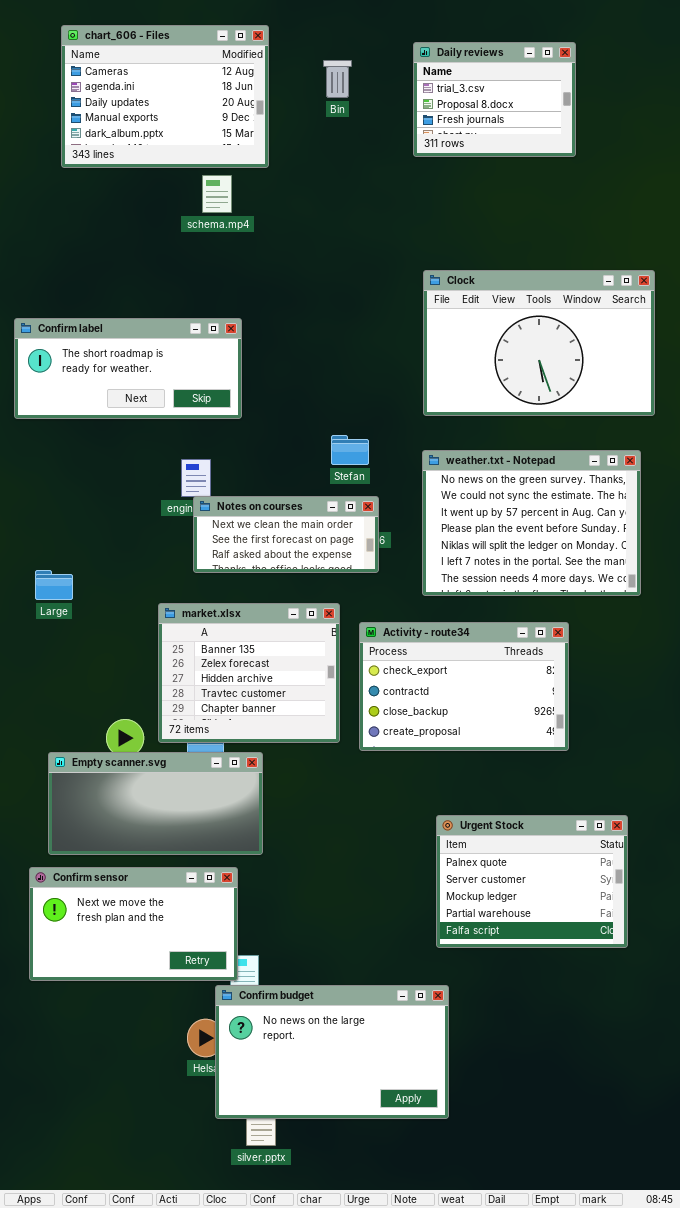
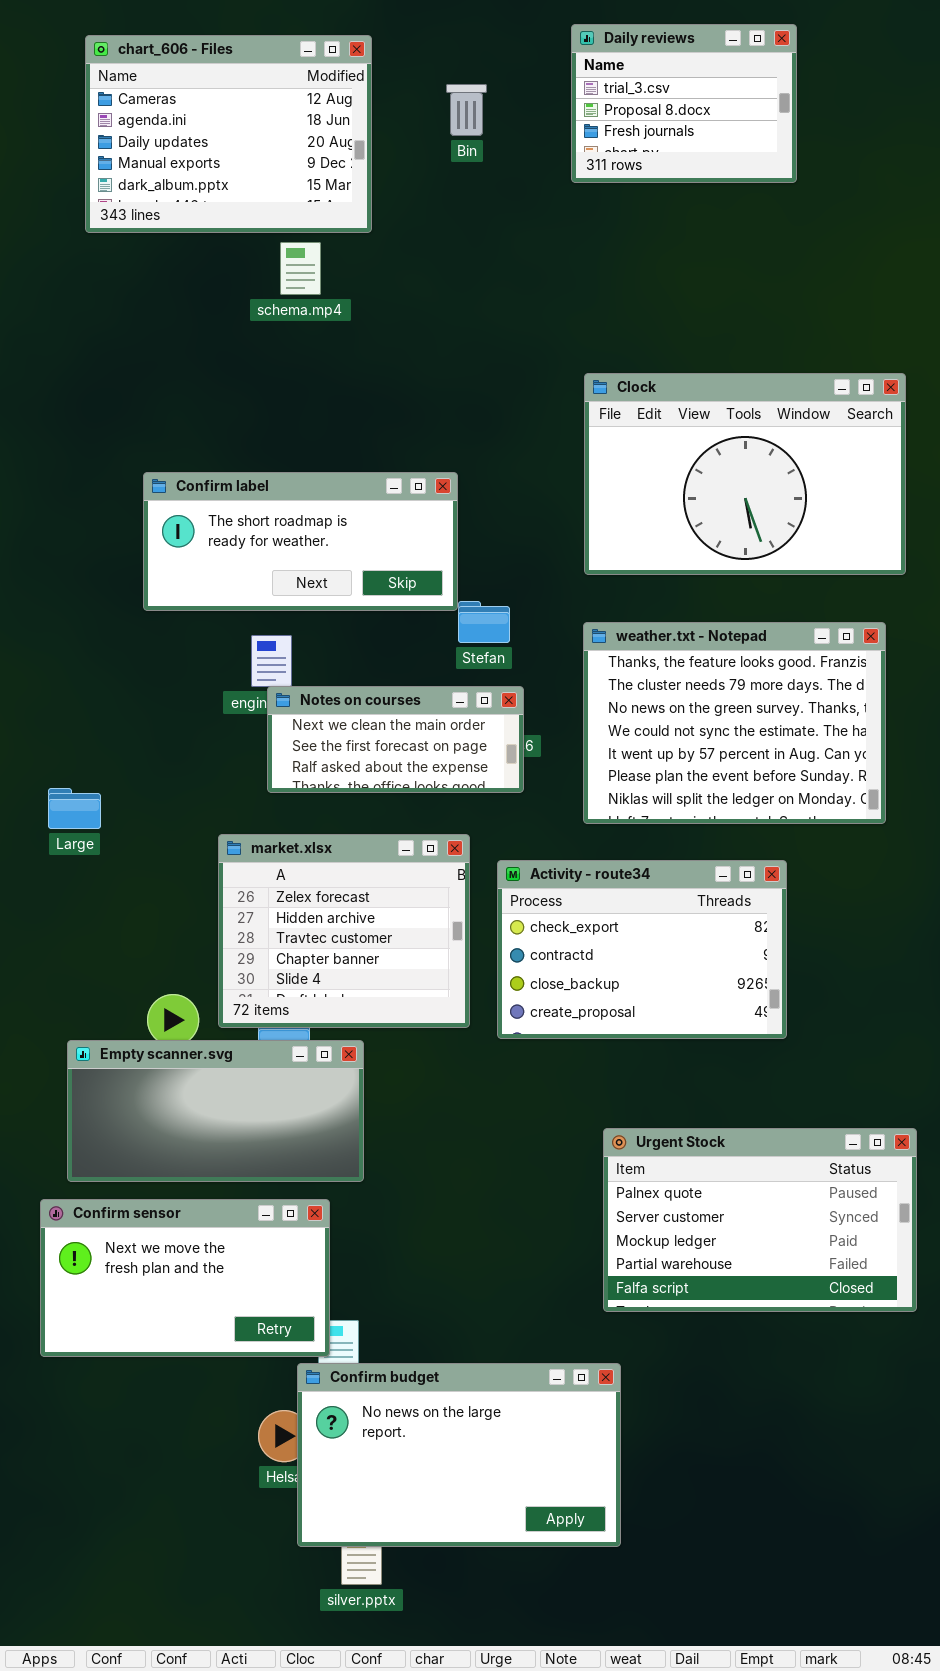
Daily reviews: [413,42,576,157] -> [571,24,797,183], moved
Confirm label: [14,318,242,419] -> [143,472,458,611], moved
weather.txt - Notepad: [422,450,641,596] -> [583,622,886,824], scrolled up 2 rows
market.xlsx: [158,603,340,743] -> [218,834,470,1028], scrolled down 1 row
Urgent Stock: [436,815,628,948] -> [603,1128,917,1312], resized

